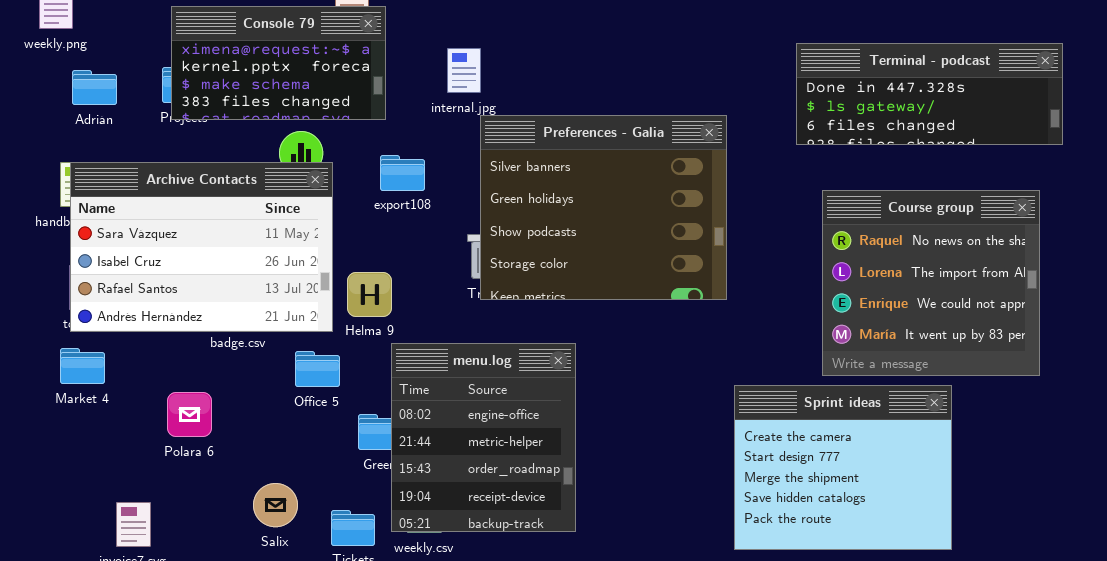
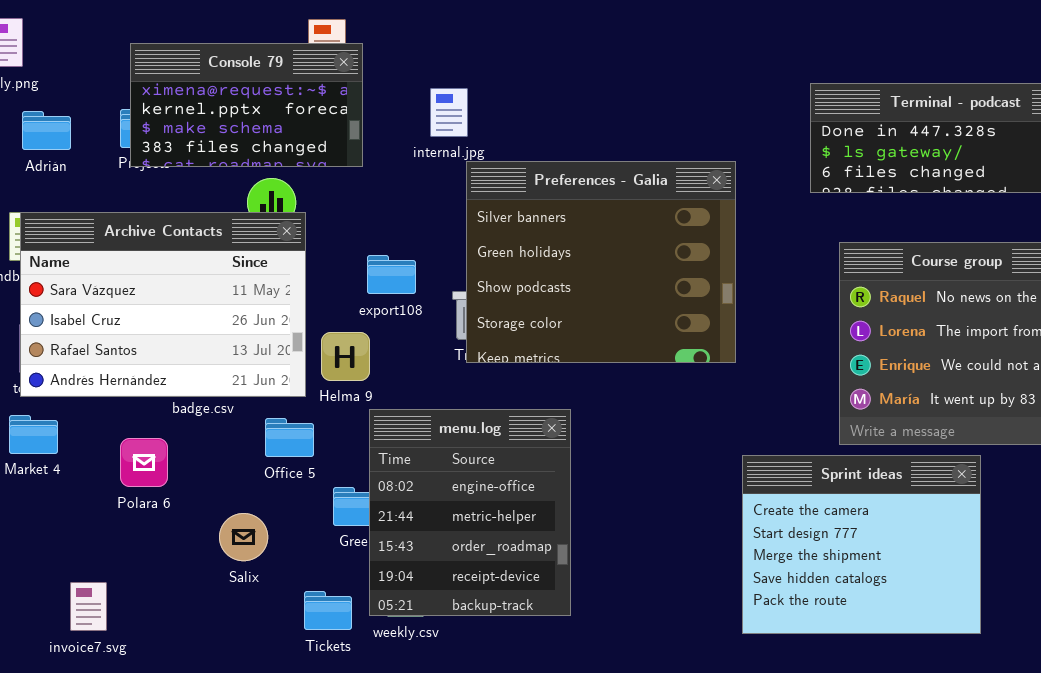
export108: [380,155,425,191] -> [367,255,416,294], moved
Polara 6: [167,392,212,437] -> [120,438,168,487], moved
Salix: [253,483,298,527] -> [219,513,268,561], moved

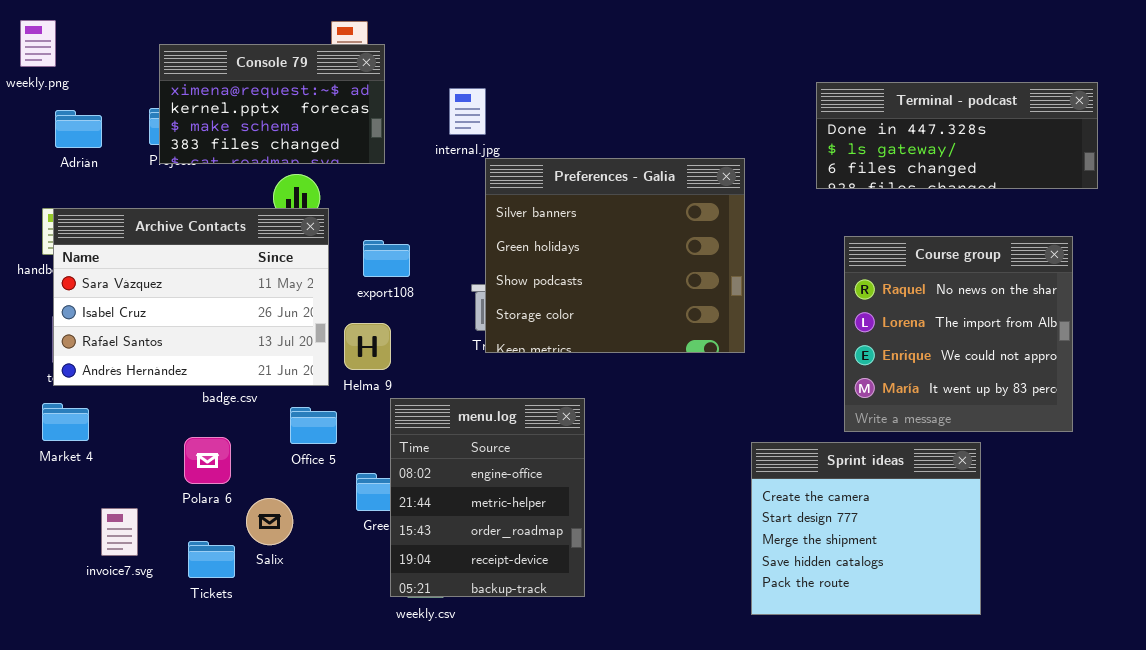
export108: [367,255,416,294] -> [363,240,410,277], moved
Polara 6: [120,438,168,487] -> [184,437,231,484], moved
invoice7.svg: [70,582,107,631] -> [101,508,138,556], moved
Tickets: [304,591,352,630] -> [188,541,235,578], moved

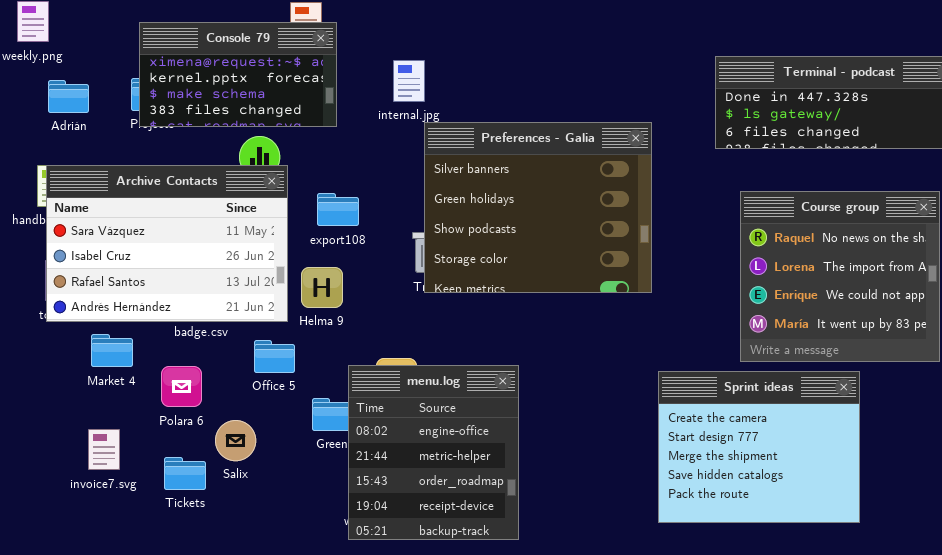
menu.log: [390,398,585,597] -> [348,365,519,540], moved
Market 4: [42,403,89,441] -> [91,334,133,367], moved

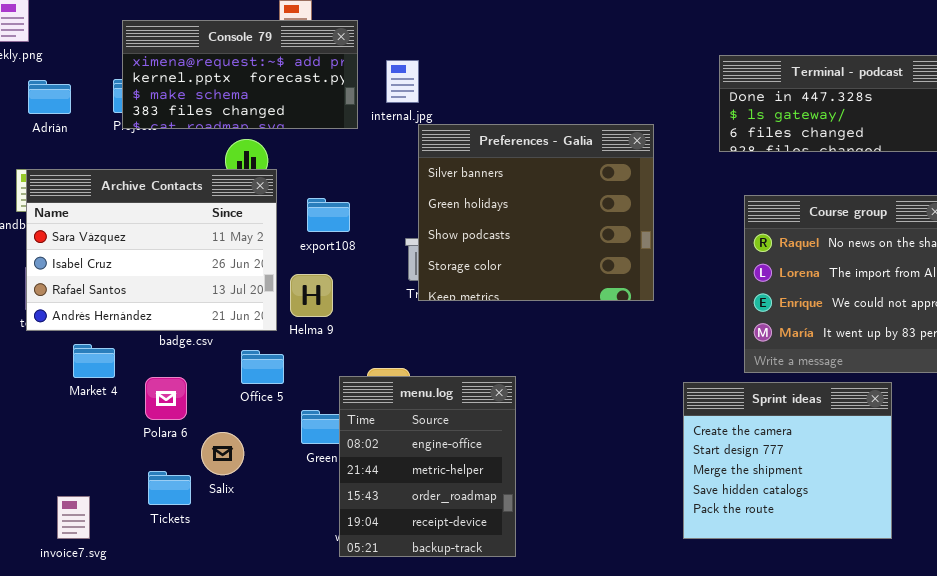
Console 79: [139,22,337,127] -> [122,20,358,129], resized
Sprint ideas: [658,371,860,523] -> [683,382,892,539], moved
invoice7.svg: [88,429,120,470] -> [57,496,90,539], moved

